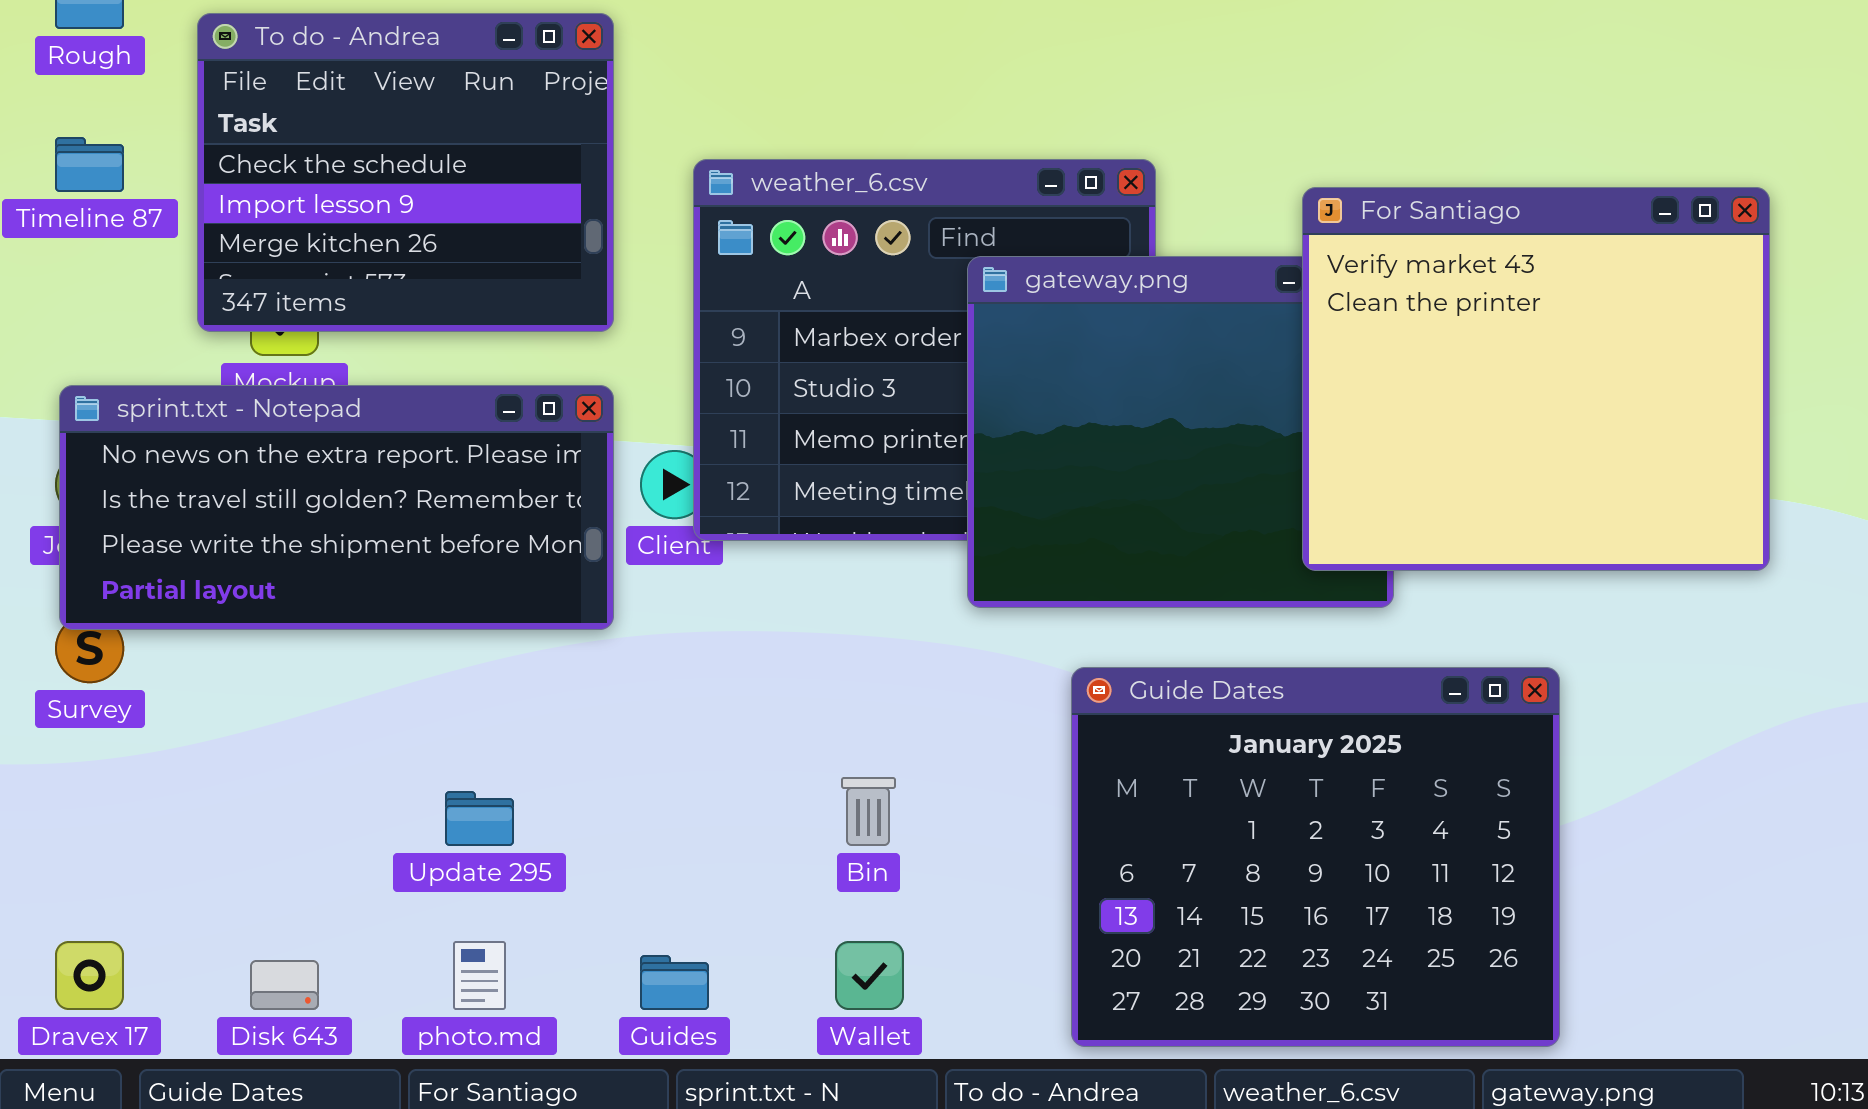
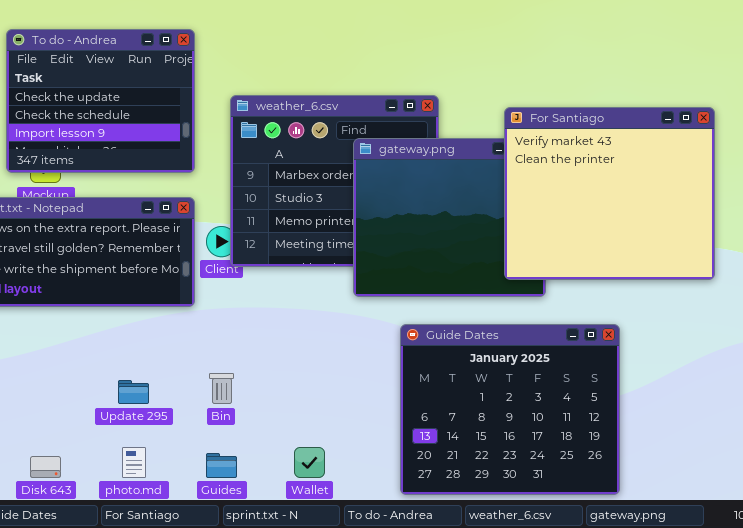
To do - Andrea: [197,13,614,332] -> [6,29,195,173], scrolled up 1 row
Bin: [841,777,896,846] -> [209,373,234,404], moved

